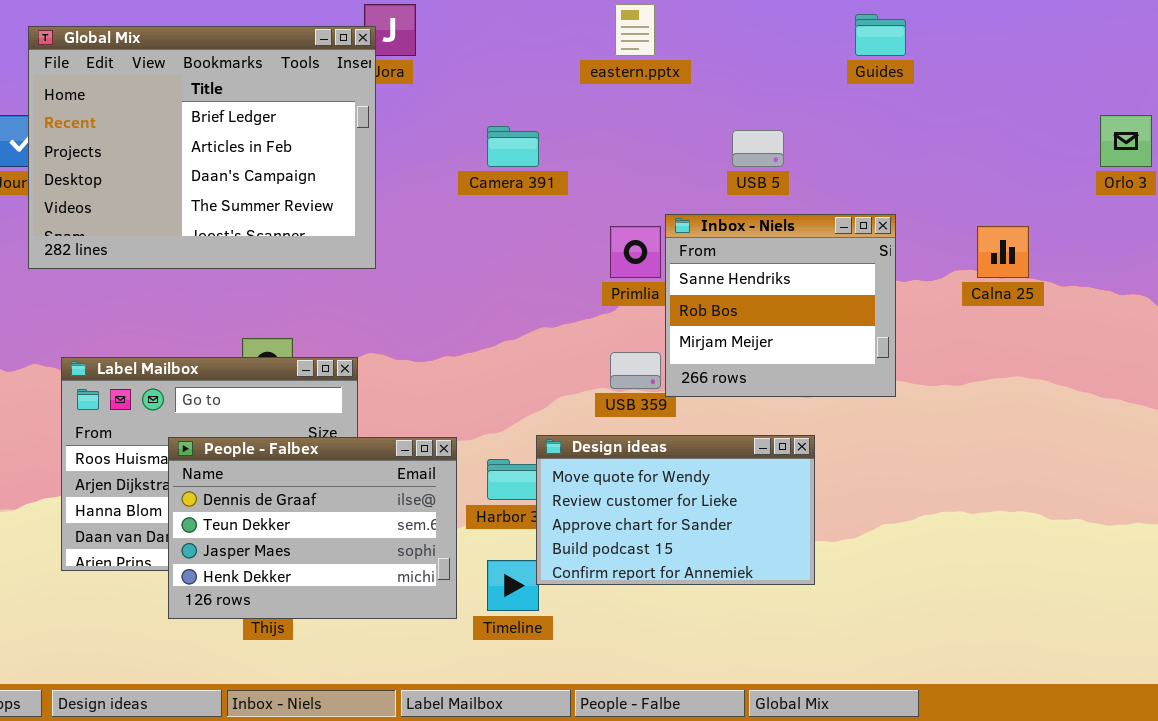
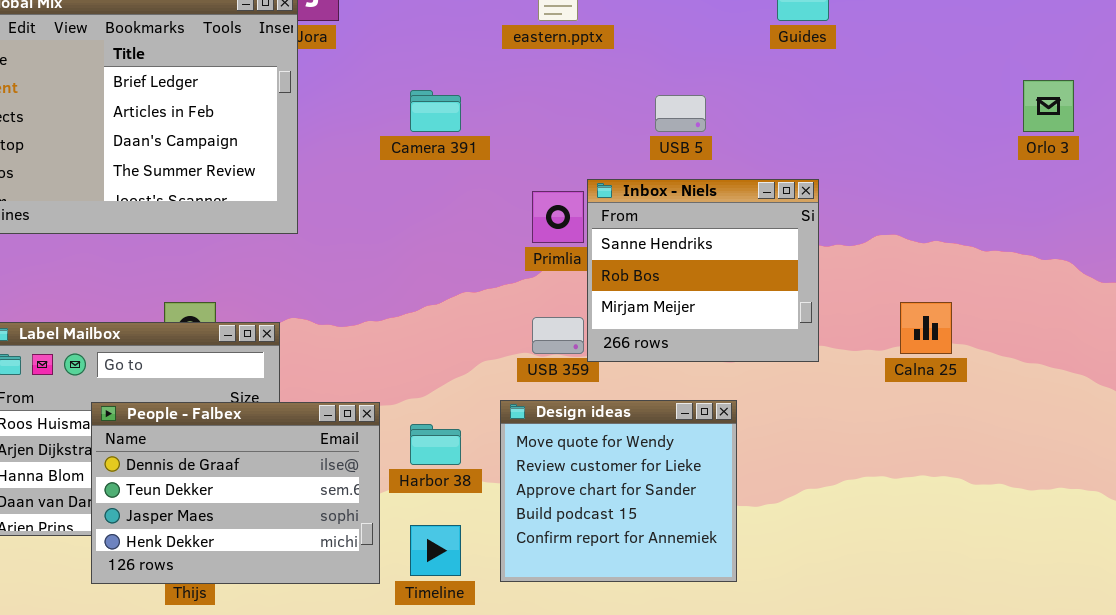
Calna 25: [977,226,1029,278] -> [900,302,952,354], moved
Design ideas: [536,435,815,585] -> [500,400,737,582], resized

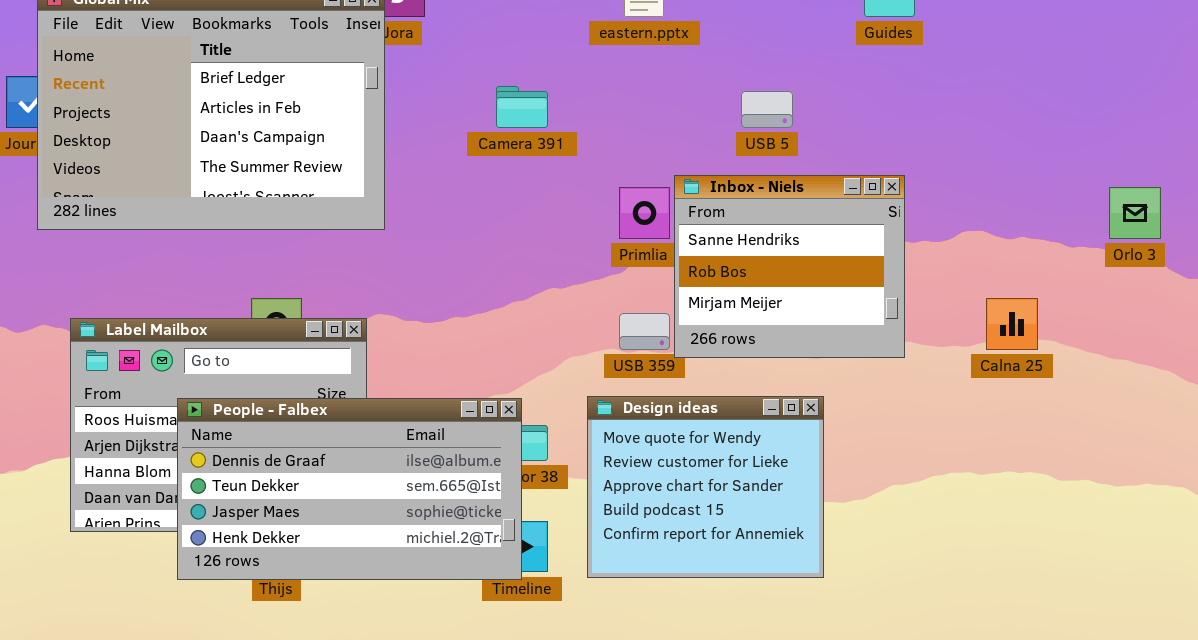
Orlo 3: [1023,80,1074,132] -> [1109,187,1161,239], moved
People - Falbex: [91,402,380,584] -> [177,398,522,580], resized

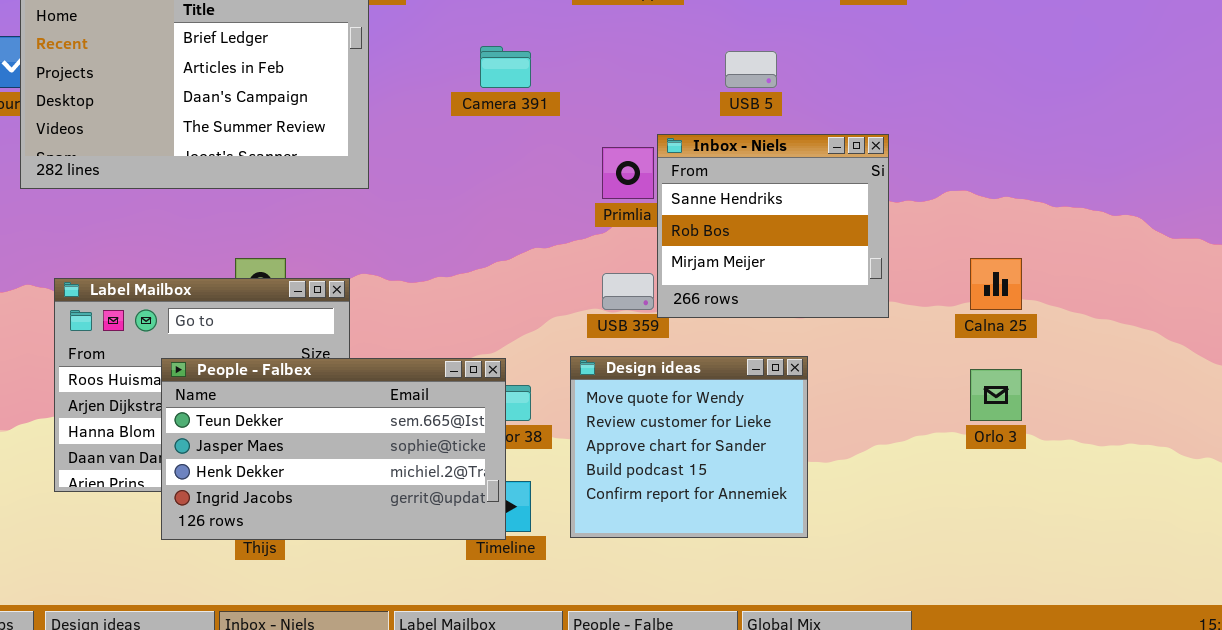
Orlo 3: [1109,187,1161,239] -> [970,369,1022,421], moved
People - Falbex: [177,398,522,580] -> [161,358,506,540], scrolled down 1 row

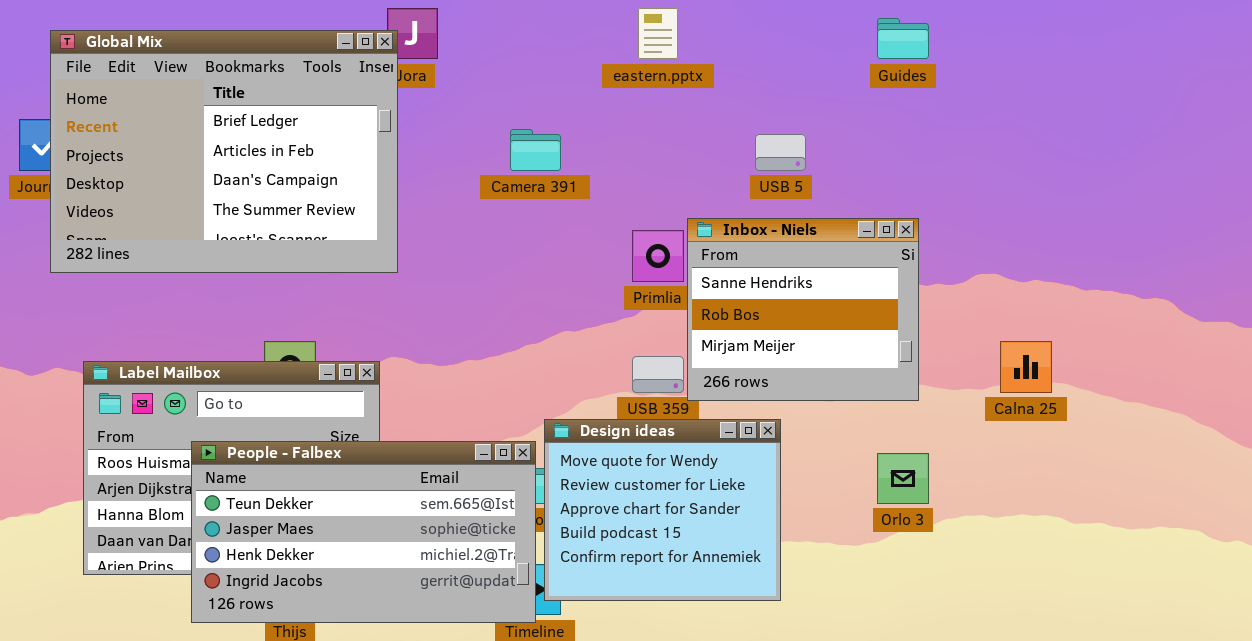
Design ideas: [570,356,808,538] -> [544,419,781,601], moved
Orlo 3: [970,369,1022,421] -> [877,453,929,504], moved

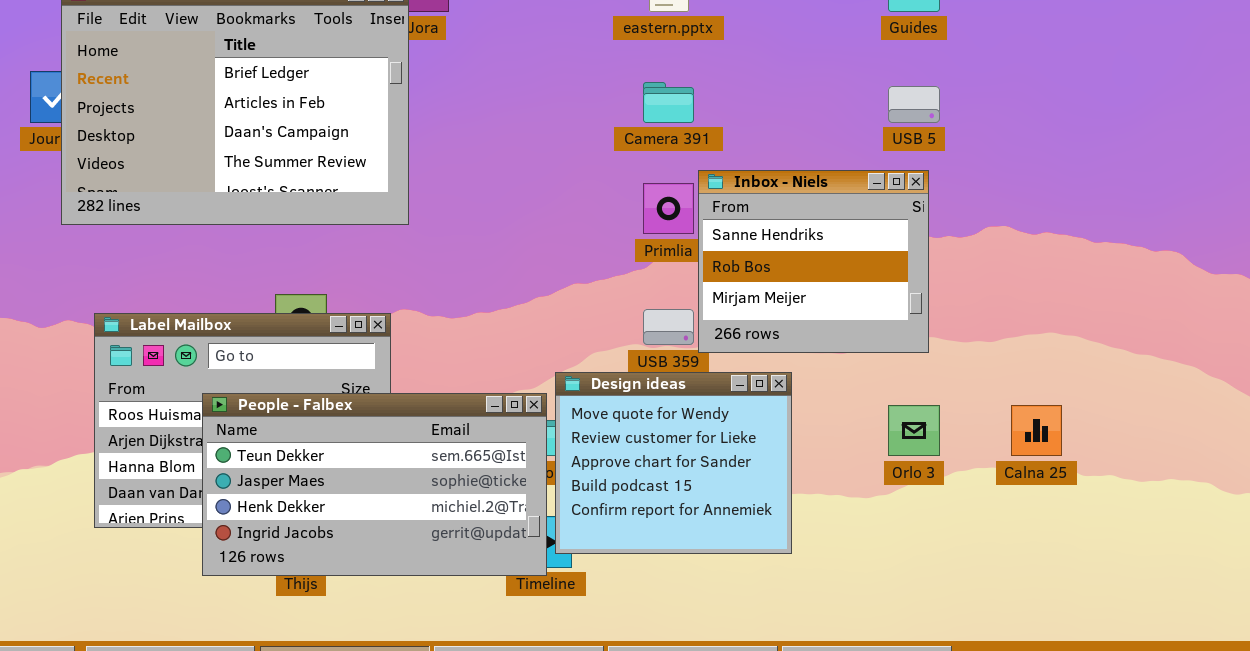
Camera 391: [510,129,561,171] -> [643,82,694,123], moved
USB 5: [755,134,806,171] -> [888,86,940,123], moved
Calna 25: [1000,341,1052,393] -> [1011,405,1062,456], moved

